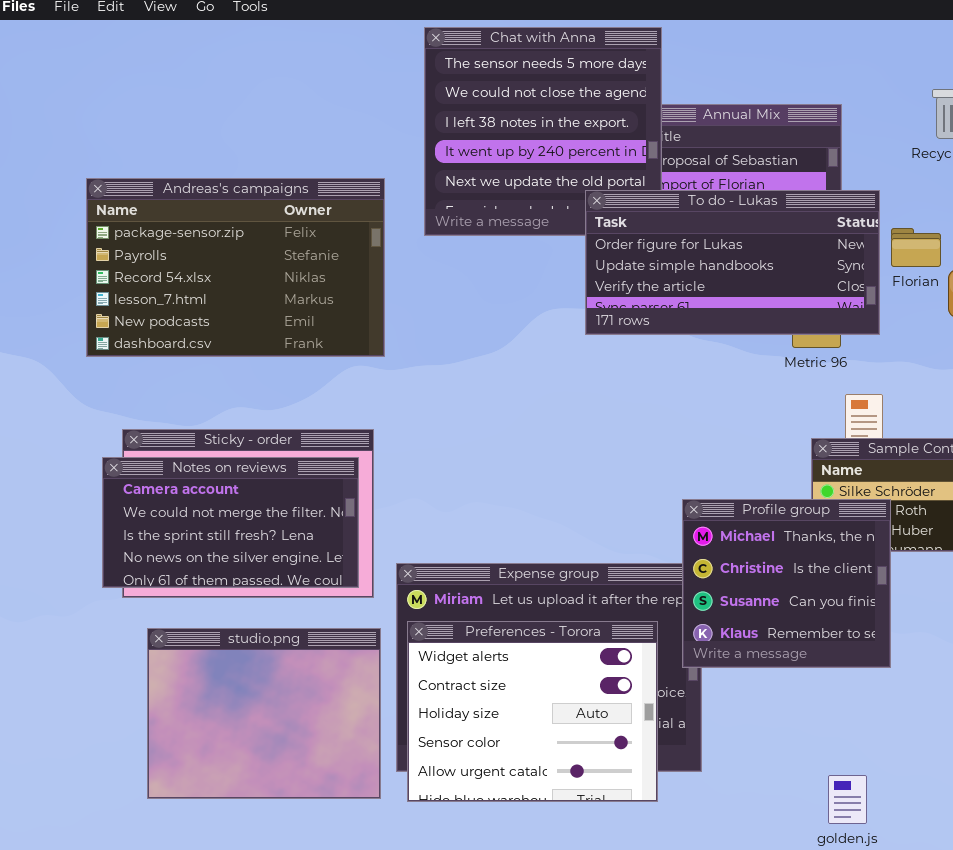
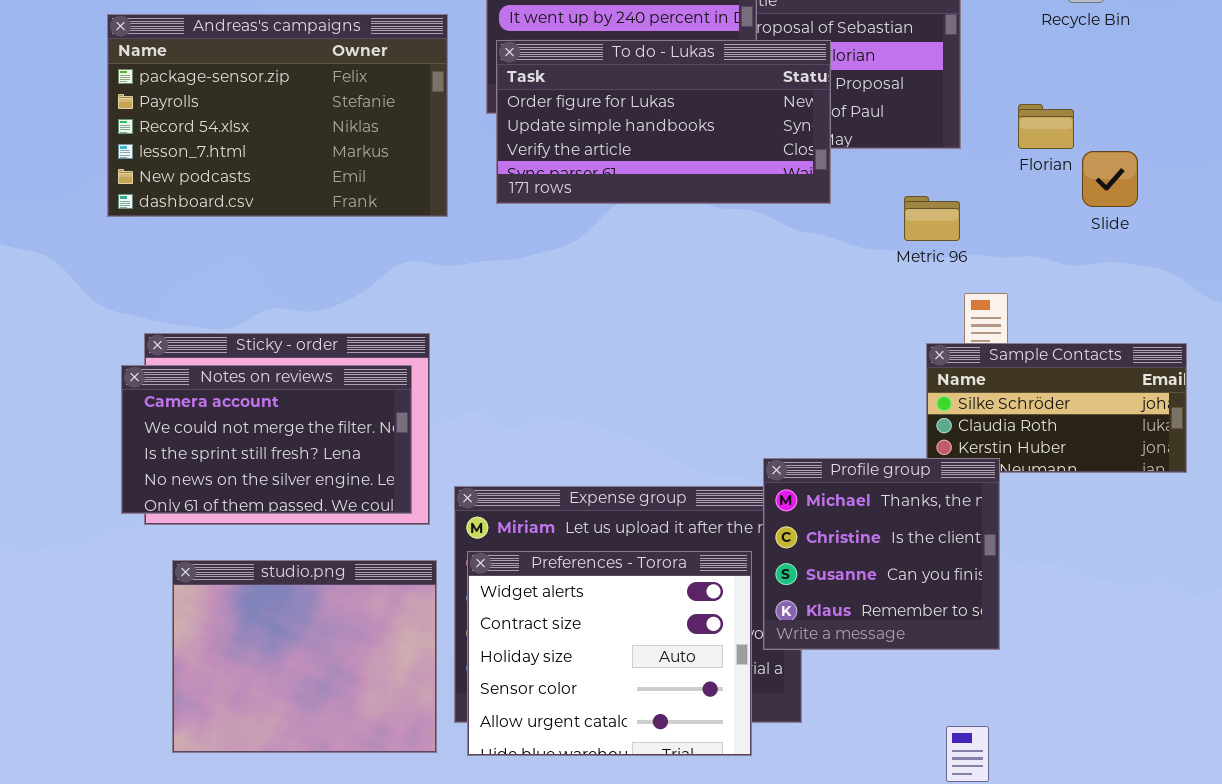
Andreas's campaigns: [86,178,385,357] -> [107,14,448,217], moved
To do - Lukas: [585,190,880,335] -> [496,40,831,204], moved
Profile group: [682,499,891,668] -> [763,458,1000,650], moved

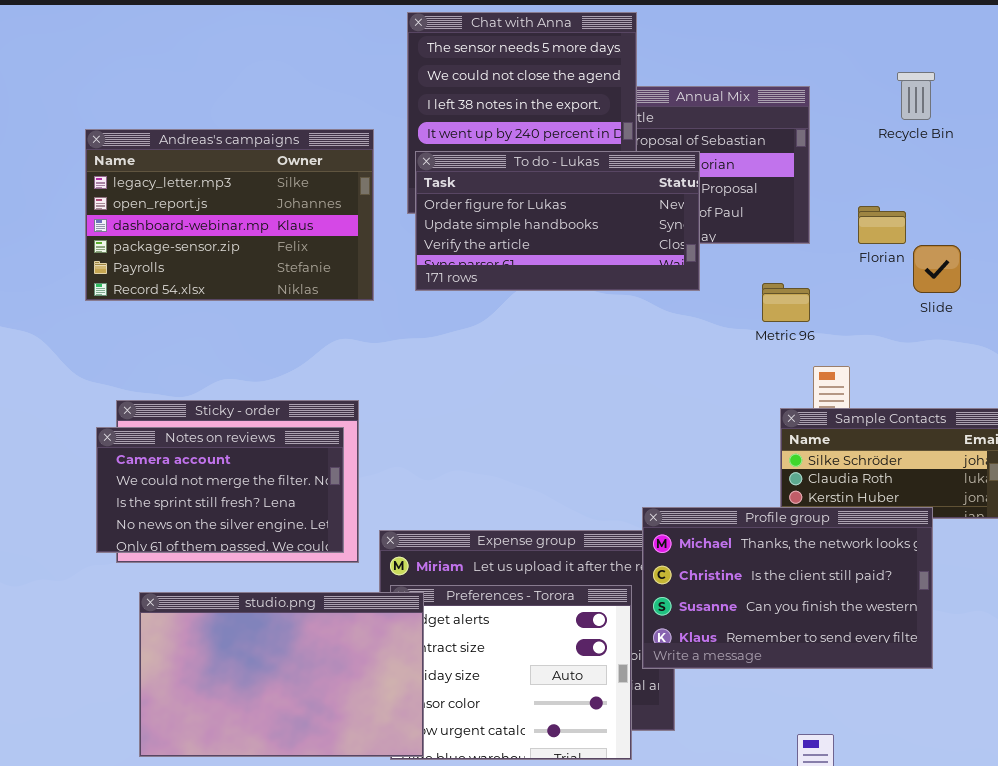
Andreas's campaigns: [107,14,448,217] -> [85,129,374,301], scrolled up 3 rows
Profile group: [763,458,1000,650] -> [642,507,933,669], resized
studio.png: [172,560,437,753] -> [139,592,424,757], resized

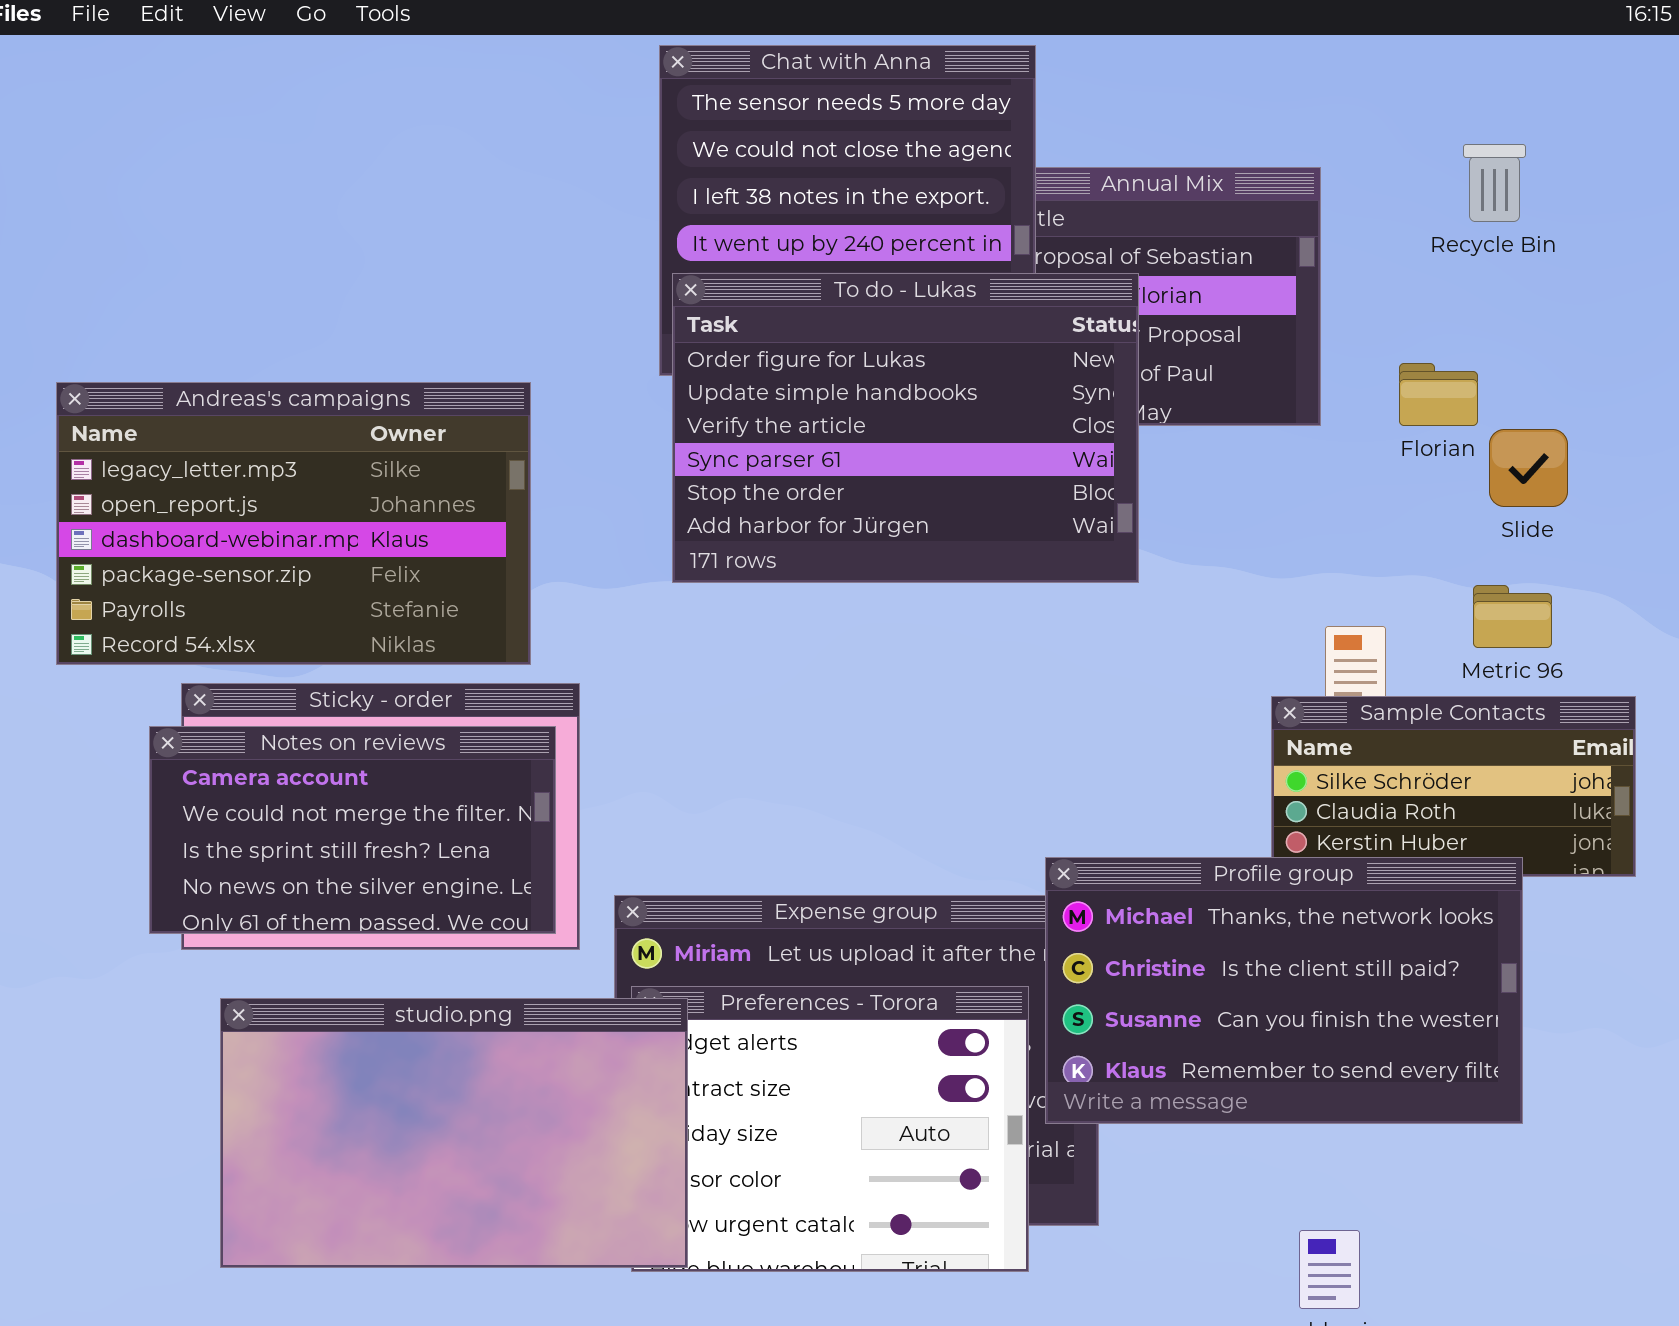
Andreas's campaigns: [85,129,374,301] -> [56,382,531,665], moved
To do - Lukas: [415,151,700,291] -> [672,273,1139,583], resized
Metric 96: [762,283,810,322] -> [1473,585,1552,648], moved

